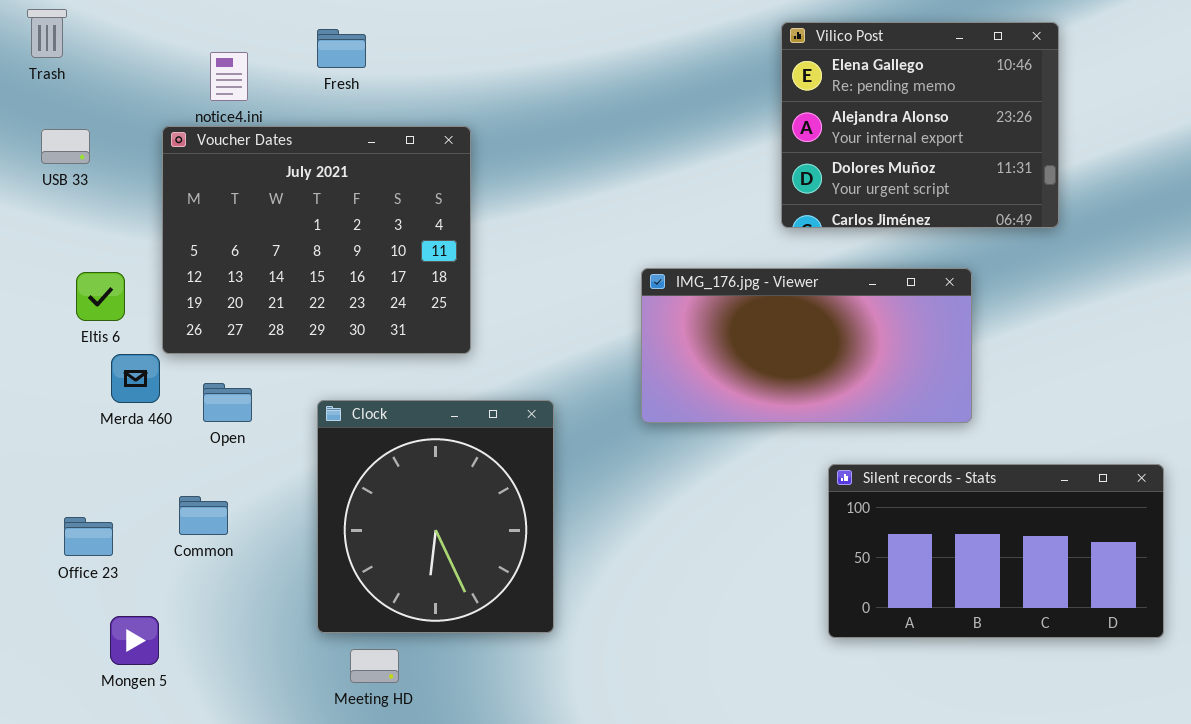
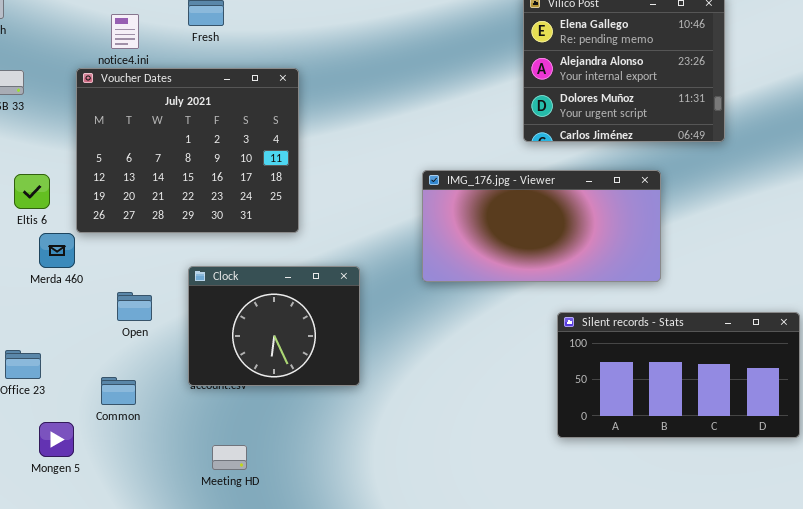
Open: [203,383,252,422] -> [117,292,152,321], moved
Clock: [317,400,554,633] -> [188,266,360,386], resized
Common: [179,496,228,535] -> [101,377,136,405], moved

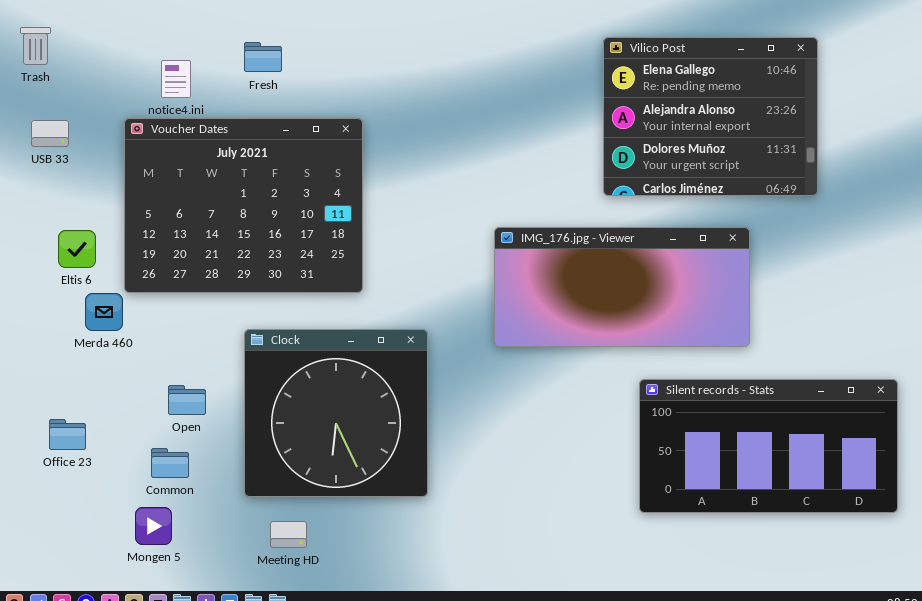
Clock: [188,266,360,386] -> [244,329,428,497], resized
Open: [117,292,152,321] -> [168,385,206,415], moved
Mongen 5: [39,422,74,457] -> [135,507,172,545], moved

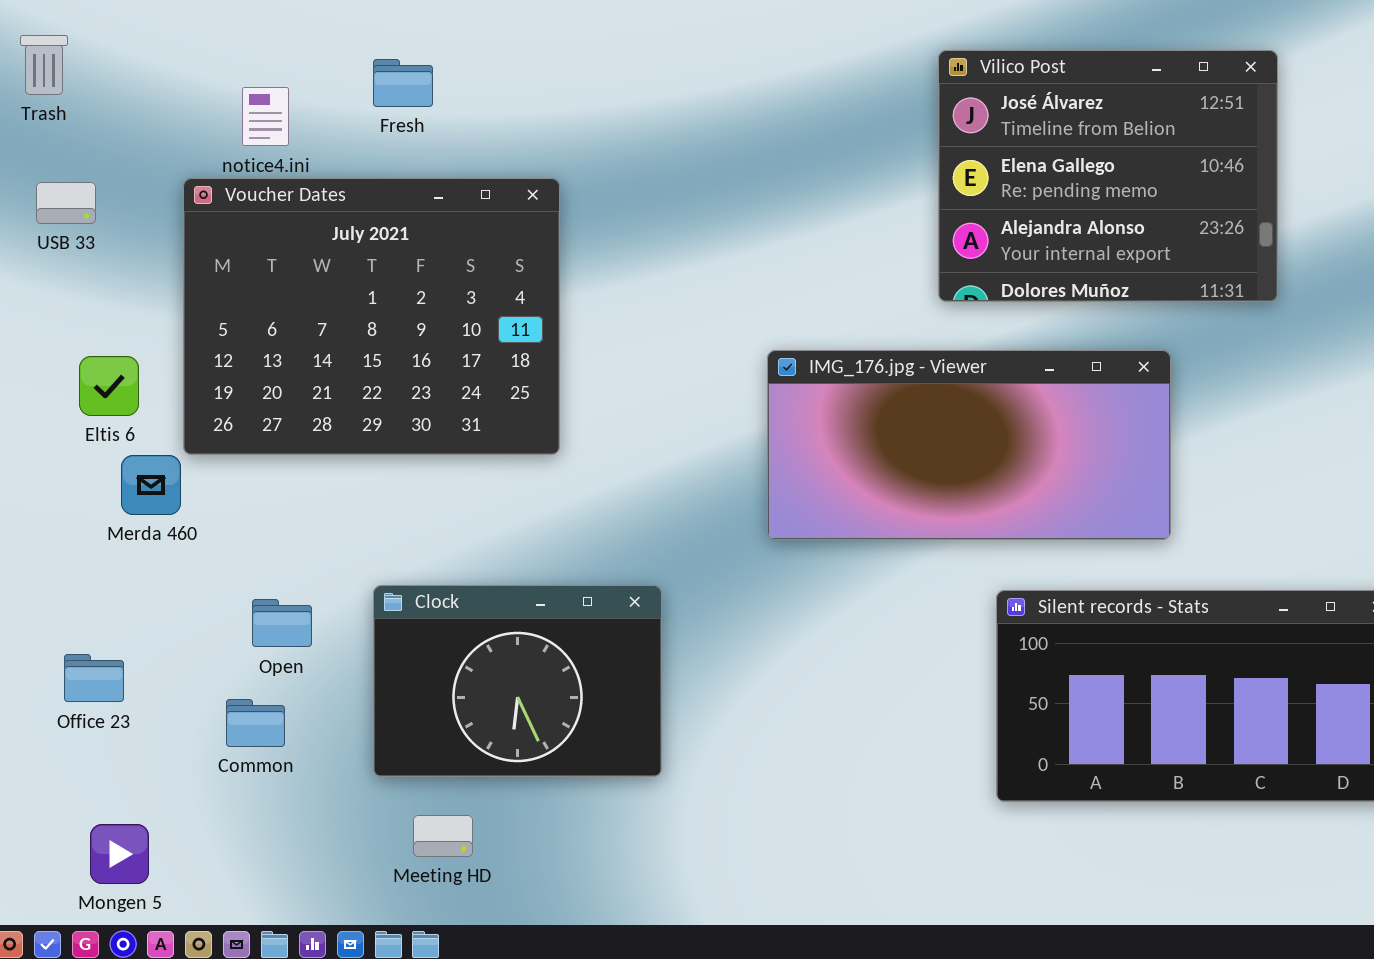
Vilico Post: [603,37,818,196] -> [938,50,1278,302], scrolled up 1 row
Clock: [244,329,428,497] -> [373,585,662,777], resized
Mongen 5: [135,507,172,545] -> [90,824,149,884], moved

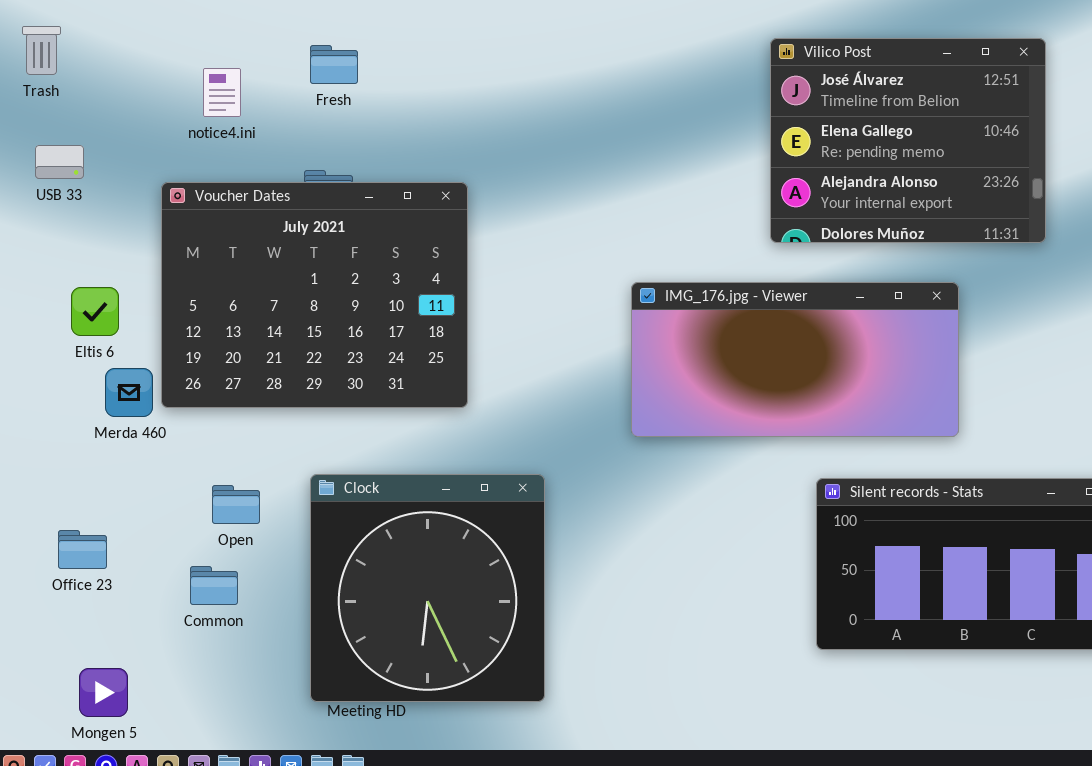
Voucher Dates: [183,178,560,455] -> [161,182,468,408], moved
Clock: [373,585,662,777] -> [310,474,545,702], resized

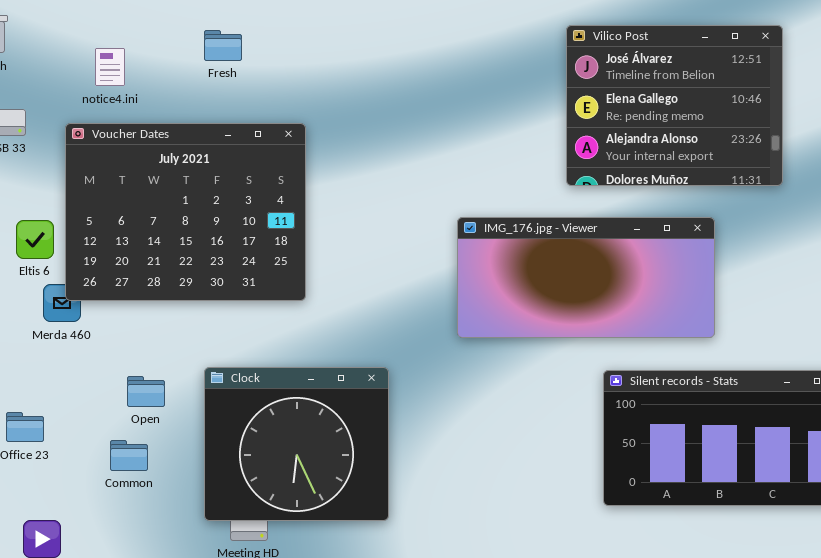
notice4.ini: [203,68,241,117] -> [95,48,125,86], moved
Voucher Dates: [161,182,468,408] -> [65,123,306,301], moved
Clock: [310,474,545,702] -> [204,367,389,521], resized

